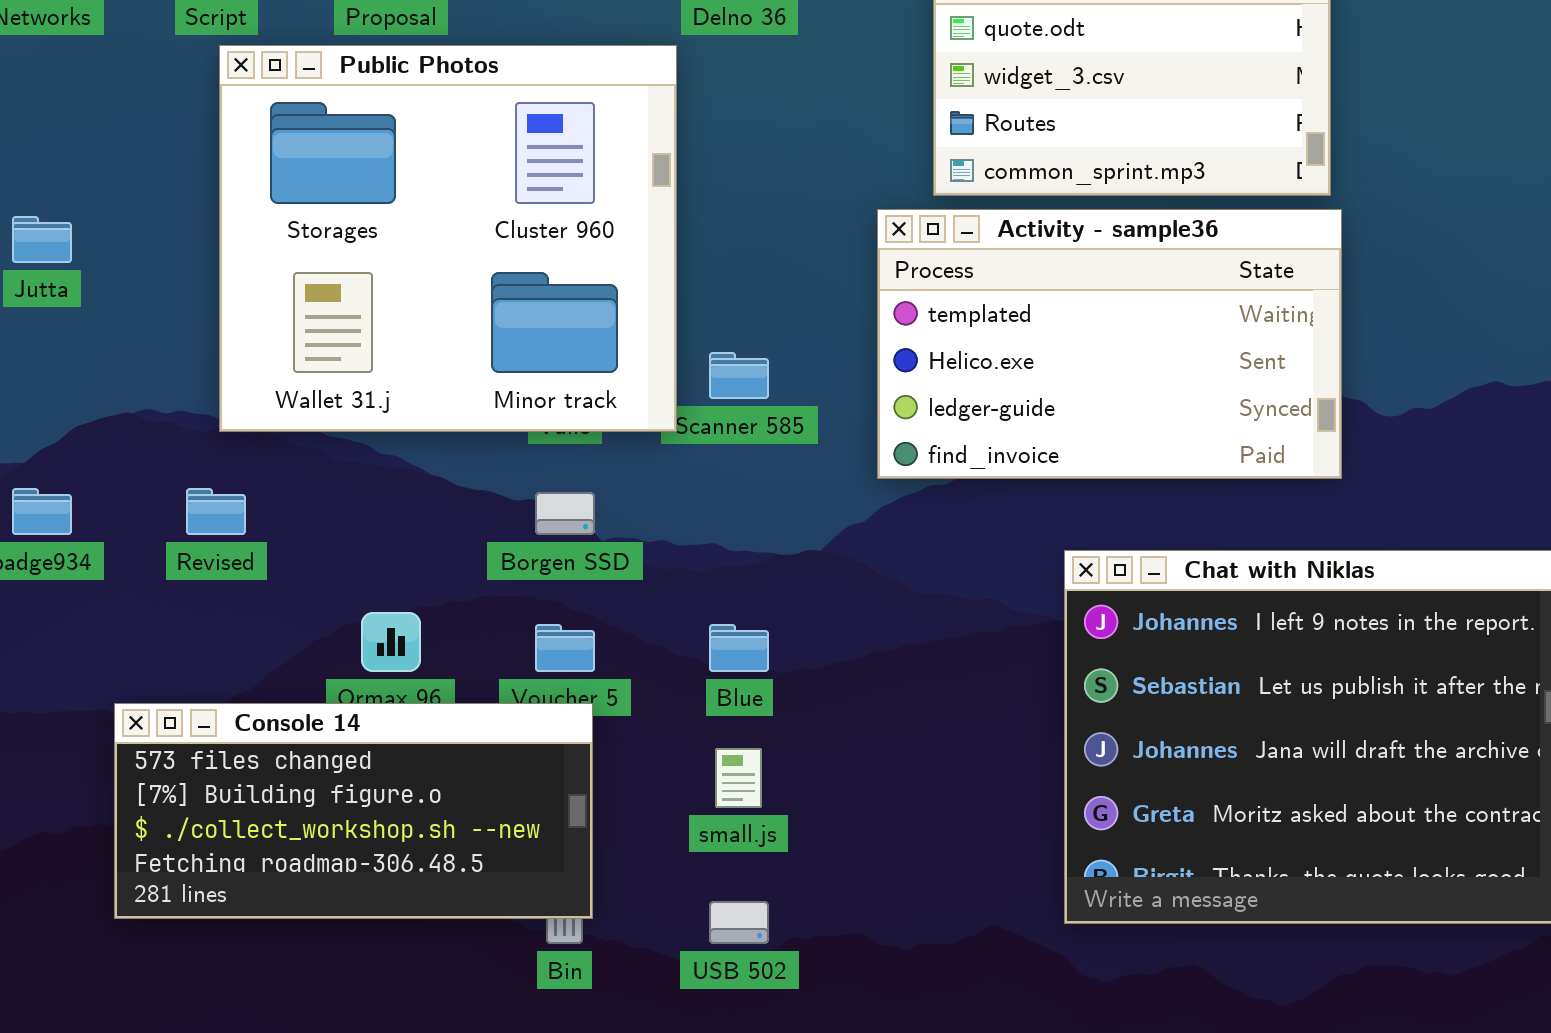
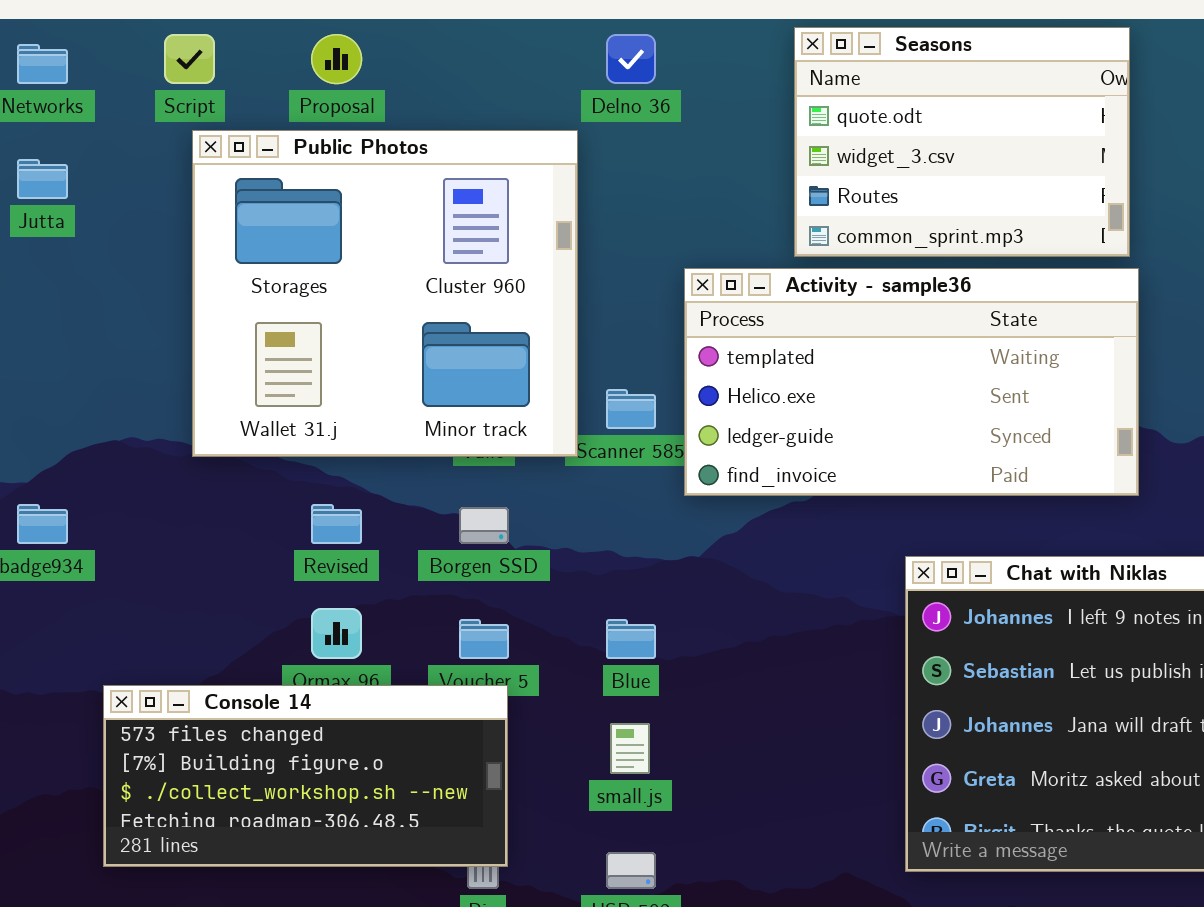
Activity - sample36: [877,209,1342,479] -> [684,268,1139,496], resized
Jutta: [12,216,72,263] -> [17,159,68,199], moved
Revised: [186,488,246,535] -> [311,504,362,544], moved

